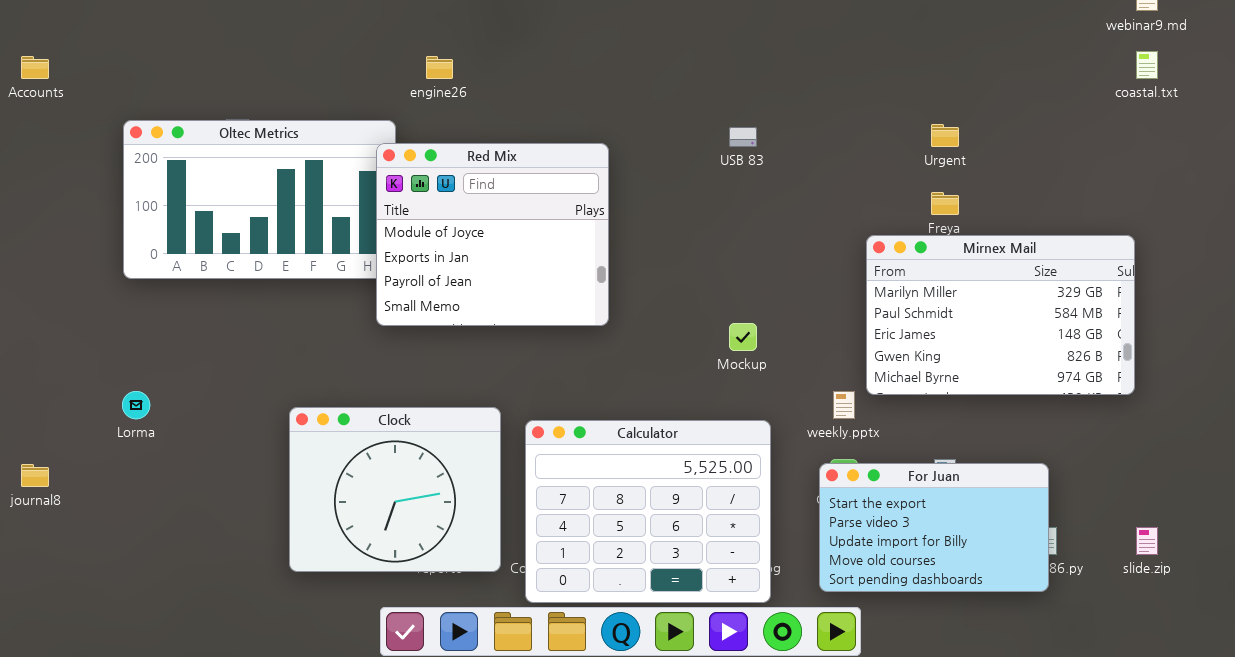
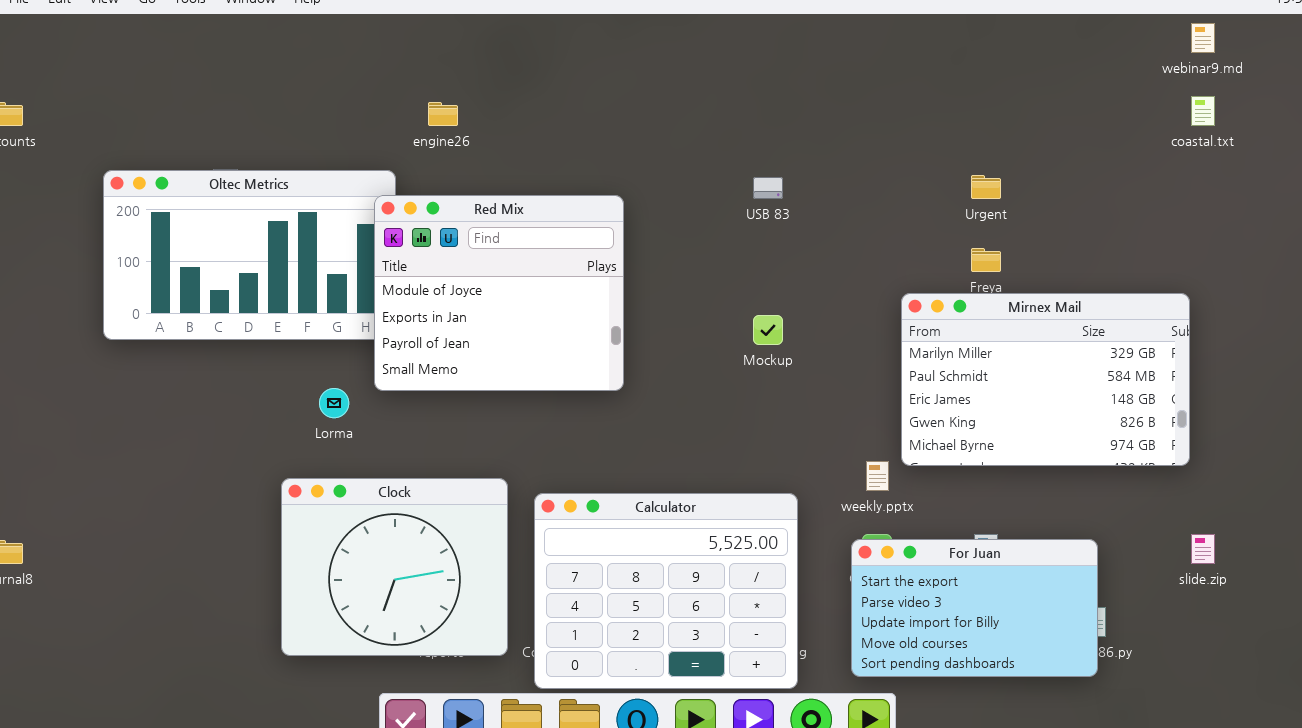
Mockup: [729,323,757,351] -> [753,315,783,345], moved
Lorma: [122,391,150,419] -> [319,388,349,418], moved
slide.zip: [1136,527,1158,555] -> [1191,534,1215,564], moved

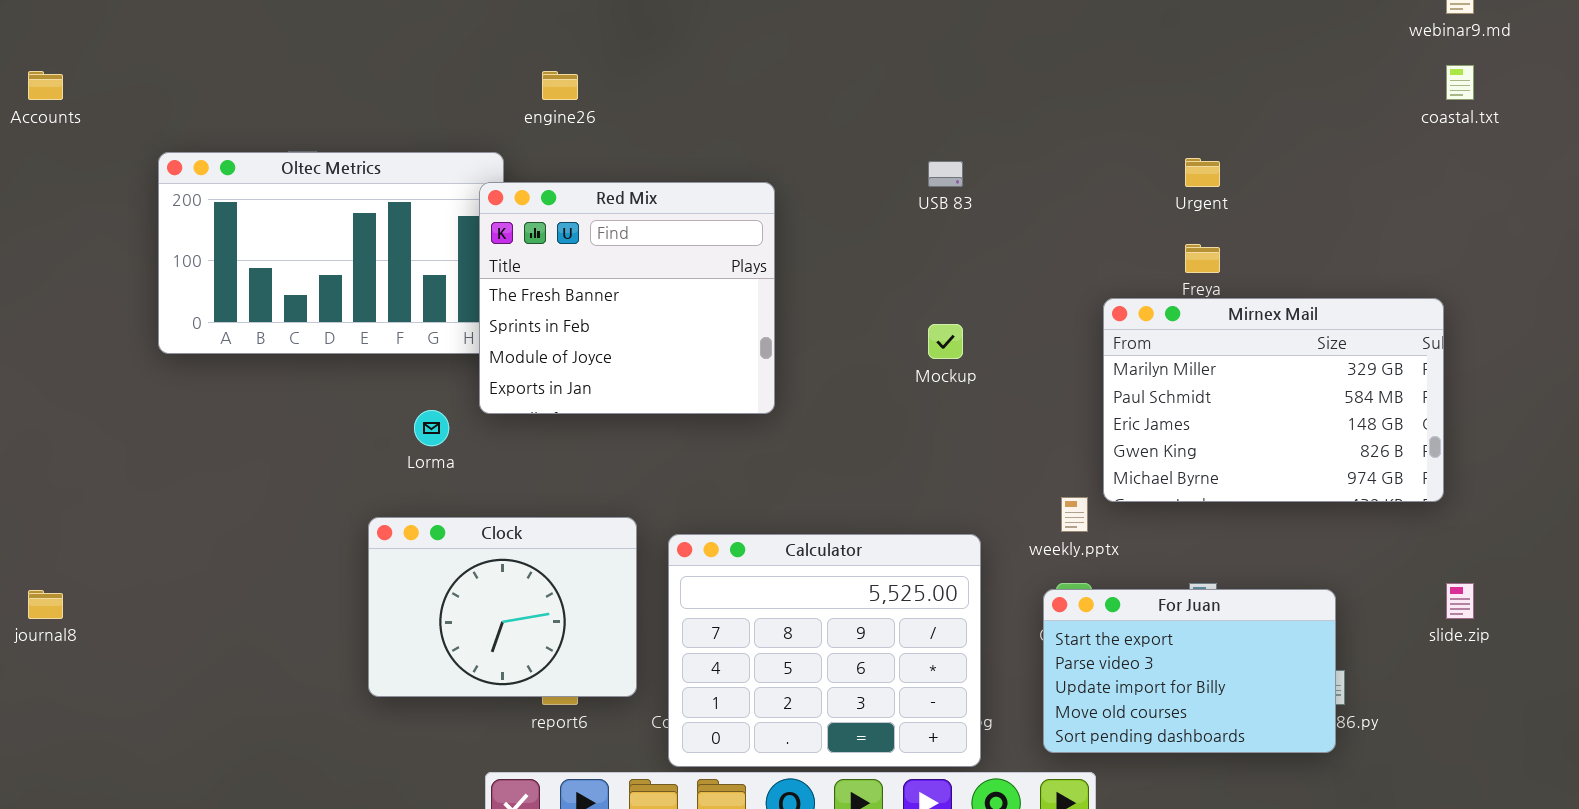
Red Mix: [374,195,624,391] -> [479,182,775,414], scrolled up 2 rows
Clock: [281,478,508,656] -> [368,517,637,697], resized

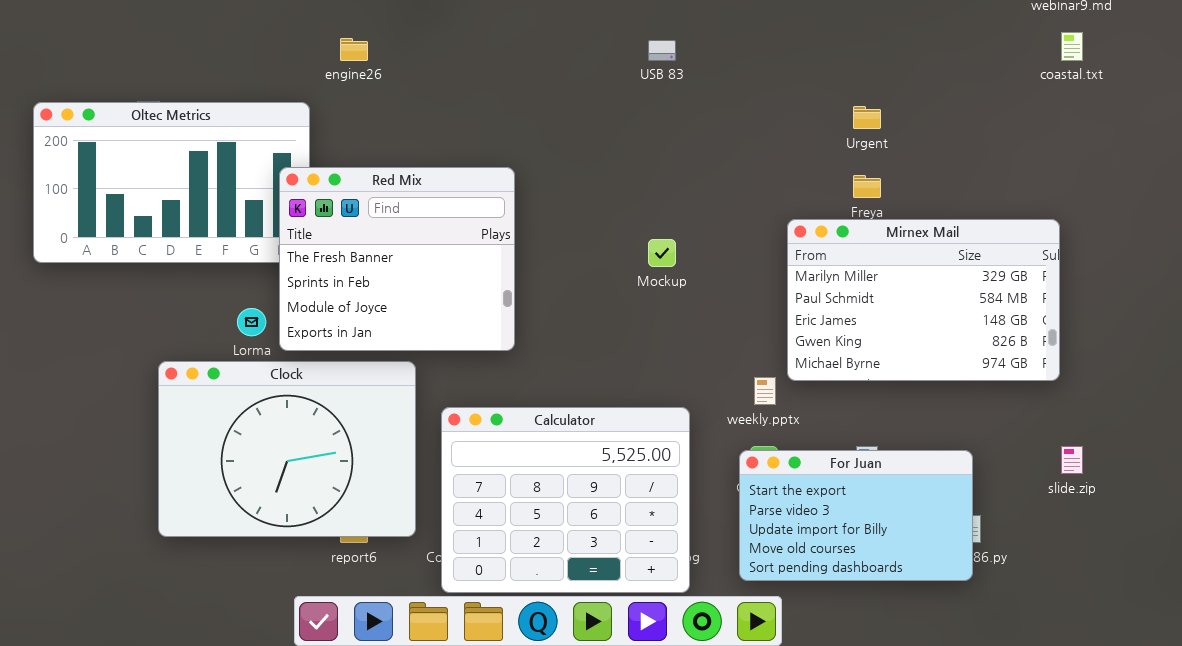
USB 83: [928,161,963,187] -> [648,40,676,61], moved
Red Mix: [479,182,775,414] -> [279,167,515,351], moved
Clock: [368,517,637,697] -> [158,361,416,537], resized

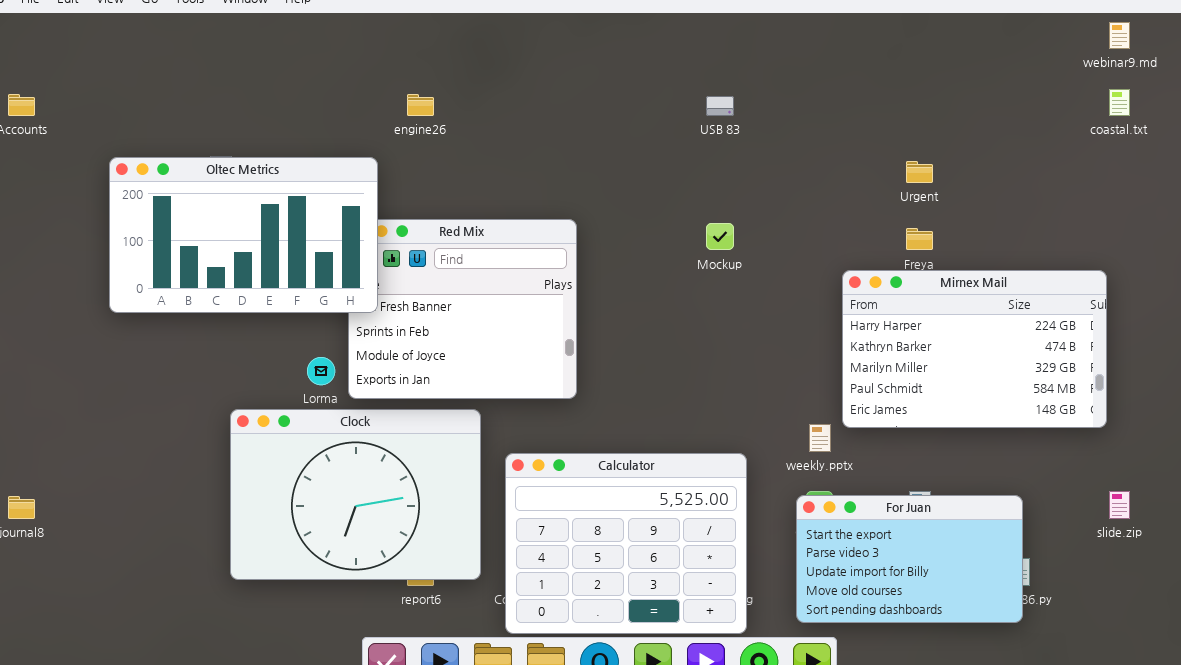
Oltec Metrics: [33,102,310,263] -> [109,157,378,313], raised
Mirnex Mail: [787,219,1060,381] -> [842,270,1107,428], scrolled up 2 rows
Mockup: [648,239,676,267] -> [706,223,734,250], moved

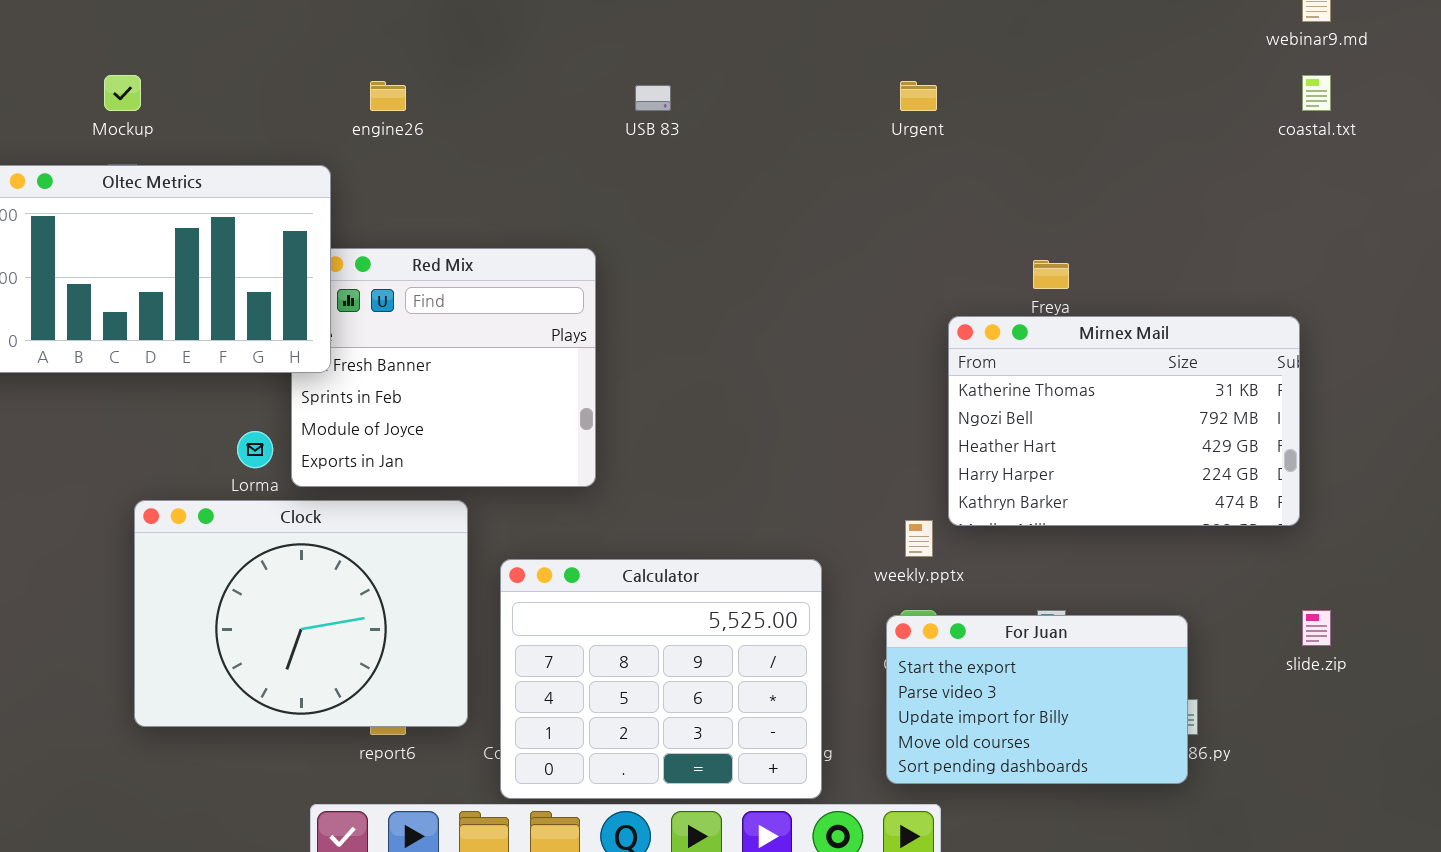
USB 83: [706,96,734,116] -> [635,85,671,111], moved
Urgent: [906,161,933,183] -> [900,81,937,111], moved
Mockup: [706,223,734,250] -> [104,75,141,111], moved
Mirnex Mail: [842,270,1107,428] -> [948,316,1300,526], scrolled up 3 rows

